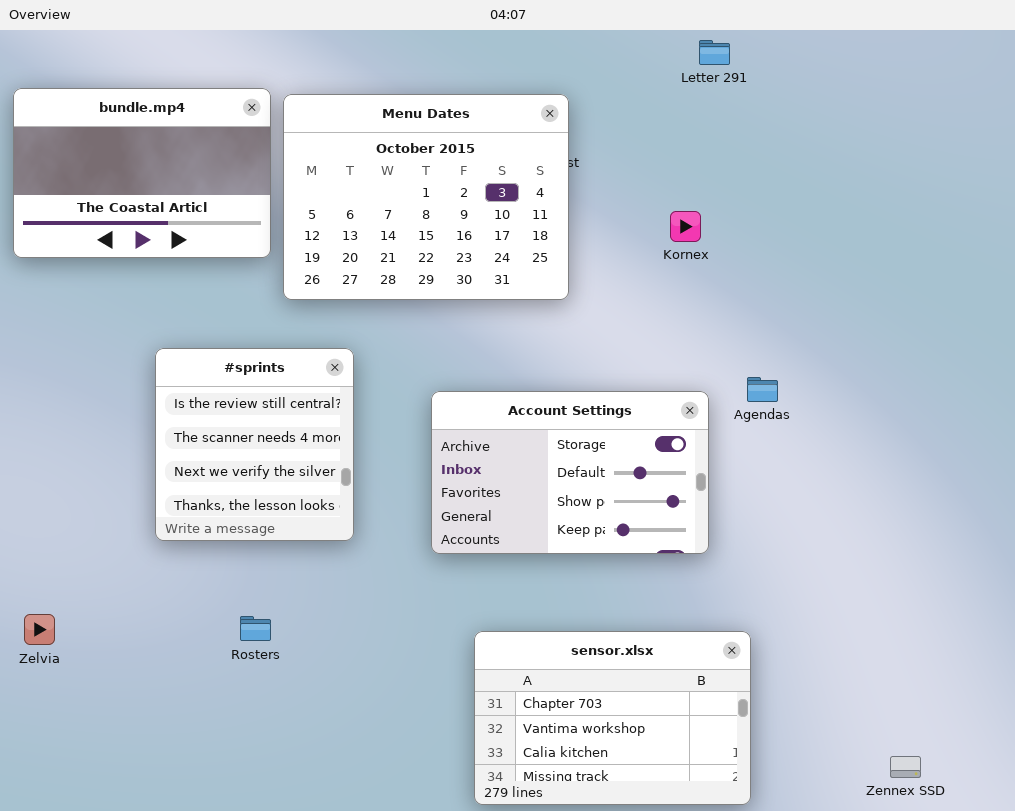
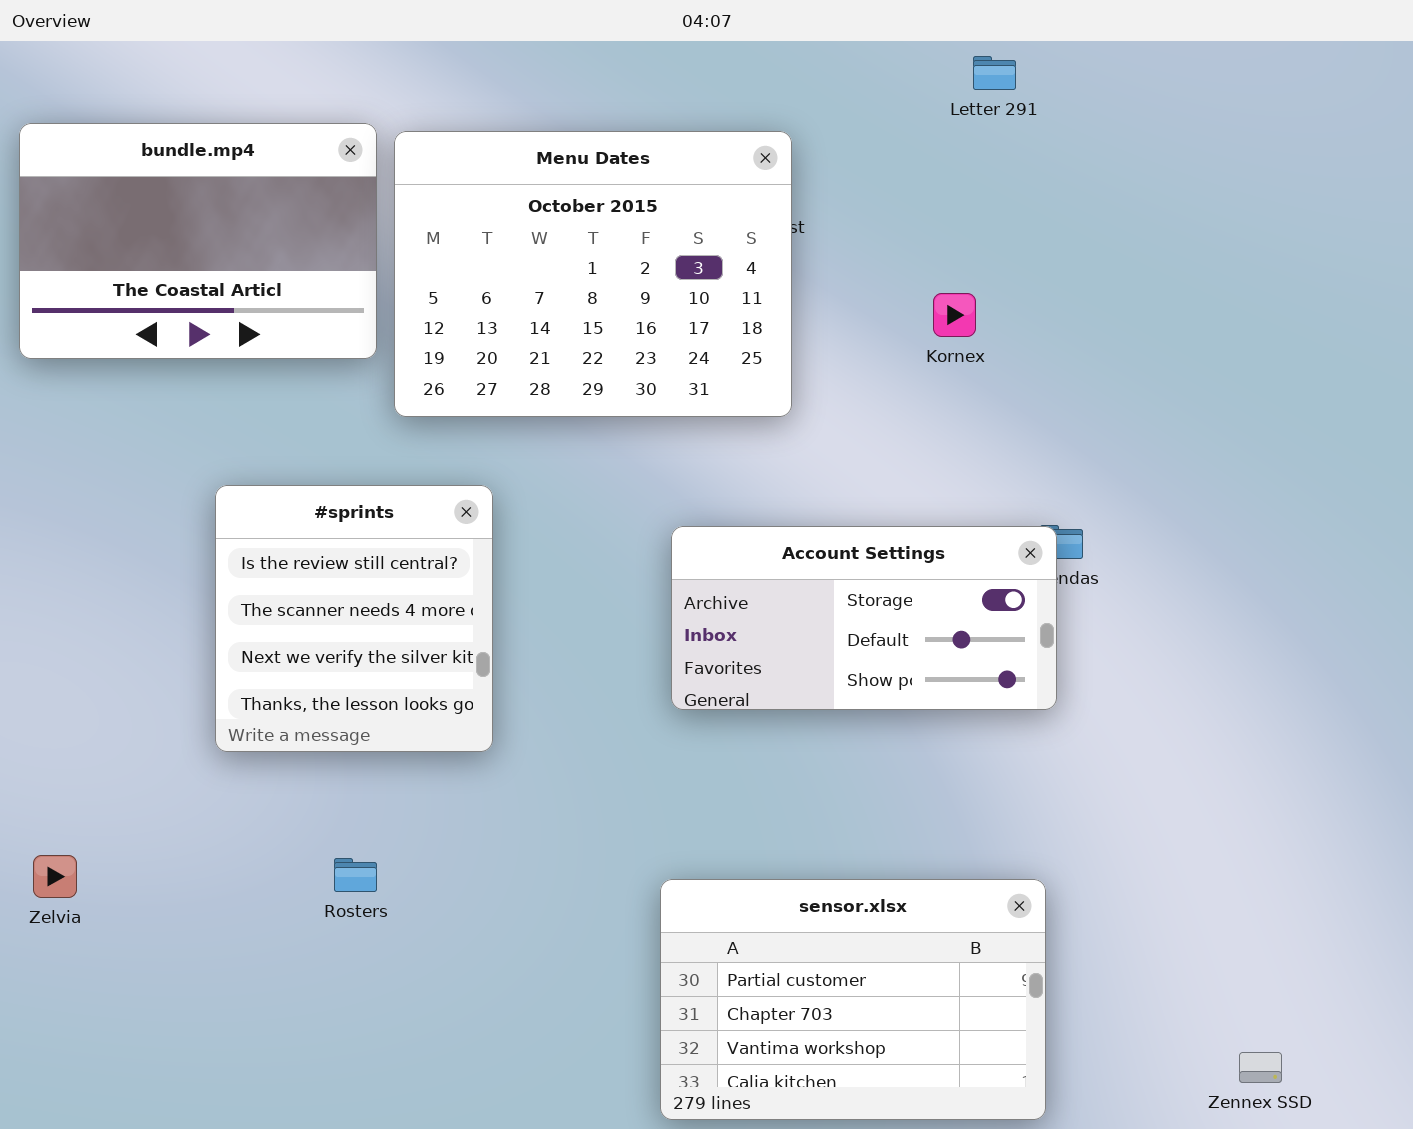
Account Settings: [431,391,709,554] -> [671,526,1057,710], moved, resized
sensor.xlsx: [474,631,751,805] -> [660,879,1046,1120], scrolled up 1 row

